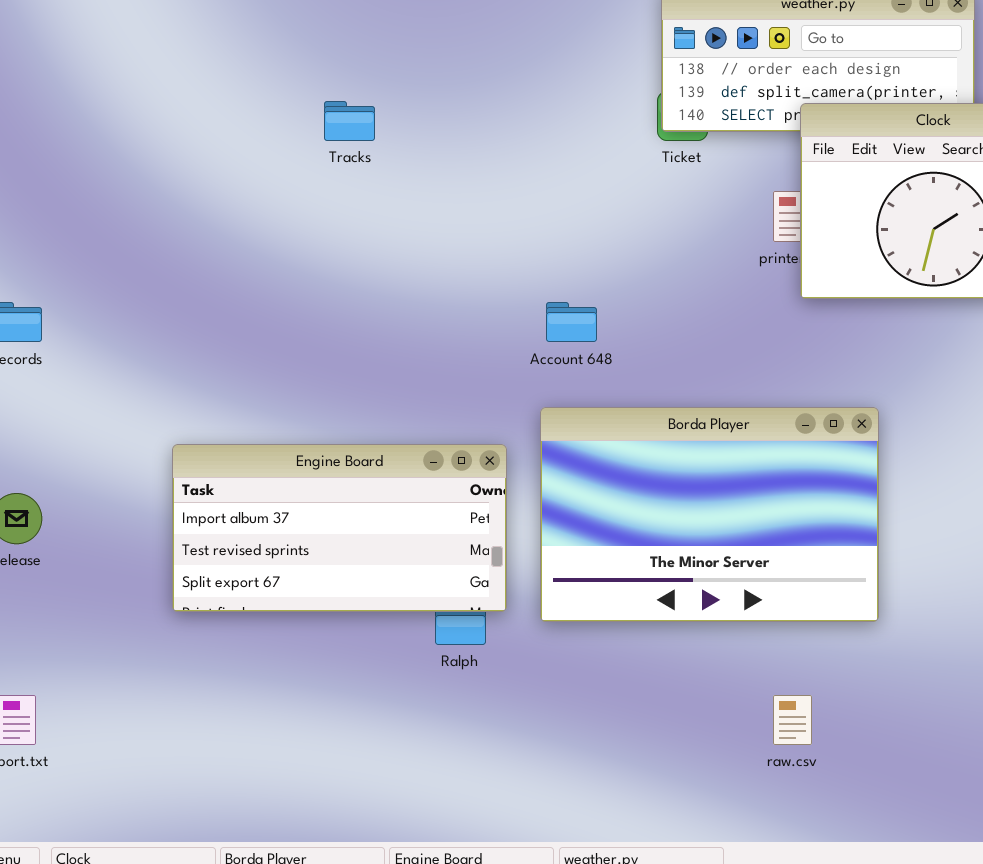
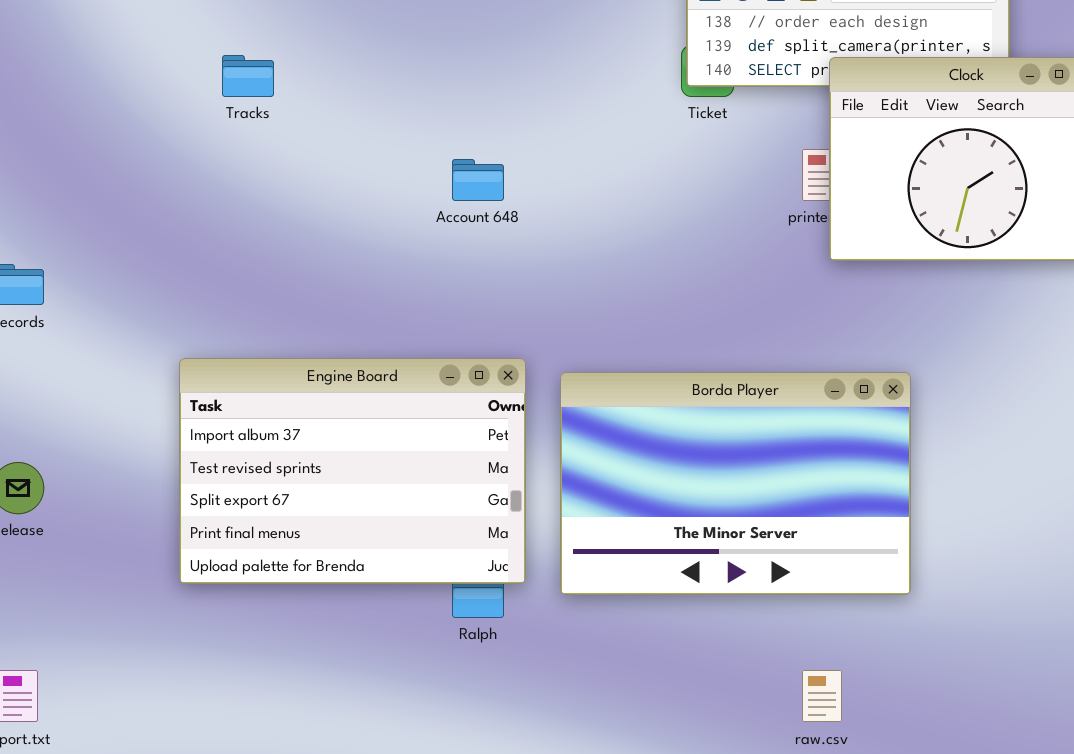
Tracks: [324,101,375,141] -> [222,55,274,97], moved
Account 648: [546,302,597,342] -> [452,159,504,201], moved
Engine Board: [172,444,507,612] -> [179,358,526,584], resized

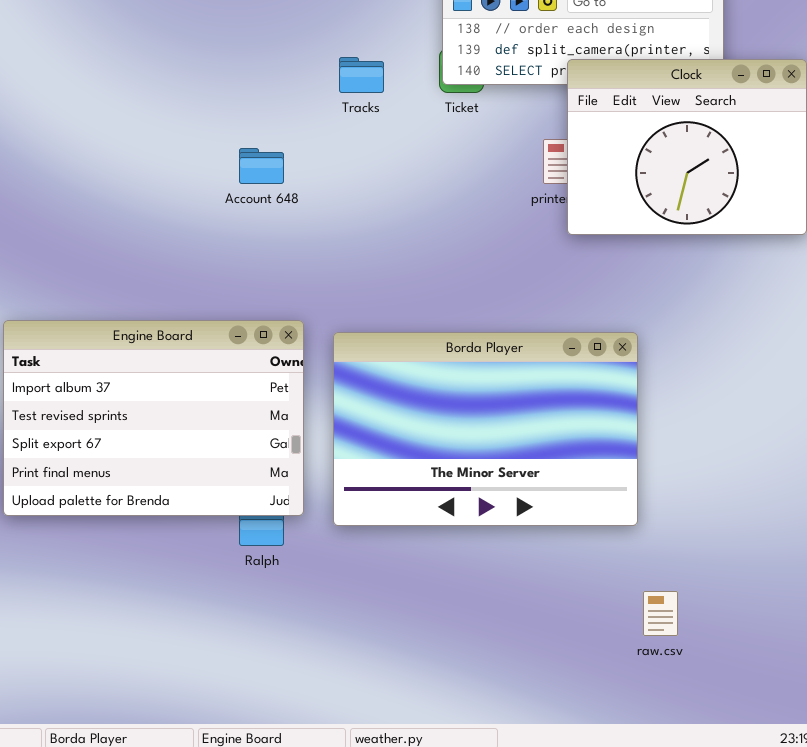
Tracks: [222,55,274,97] -> [339,57,384,93], moved
raw.csv: [802,670,842,722] -> [643,591,678,636], moved

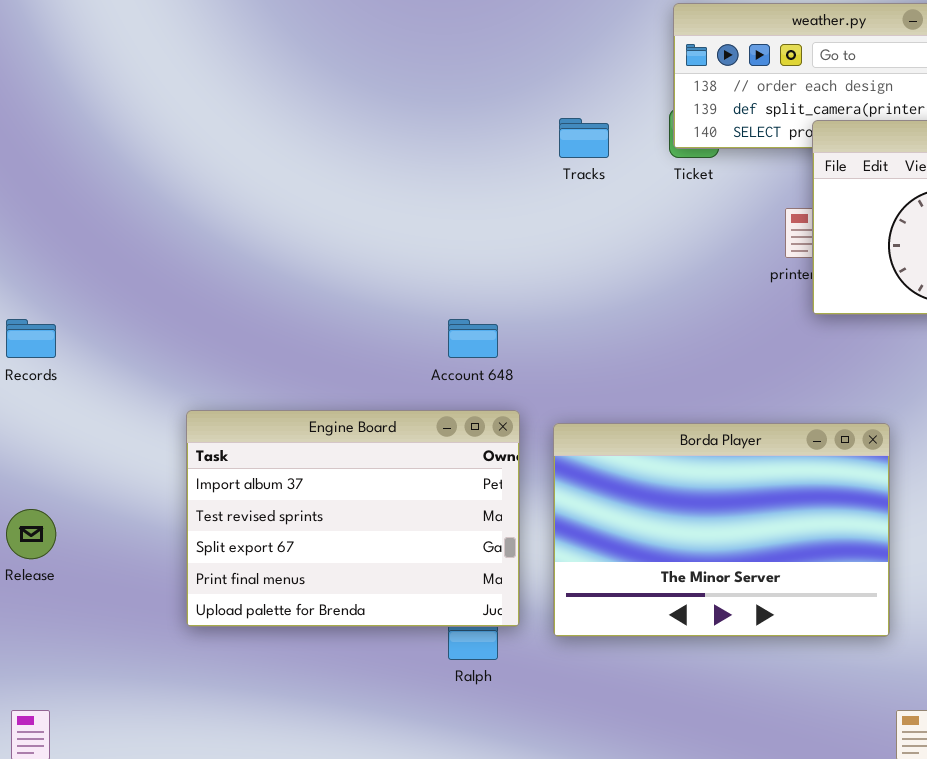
Account 648: [239,148,284,184] -> [448,319,498,358], moved

